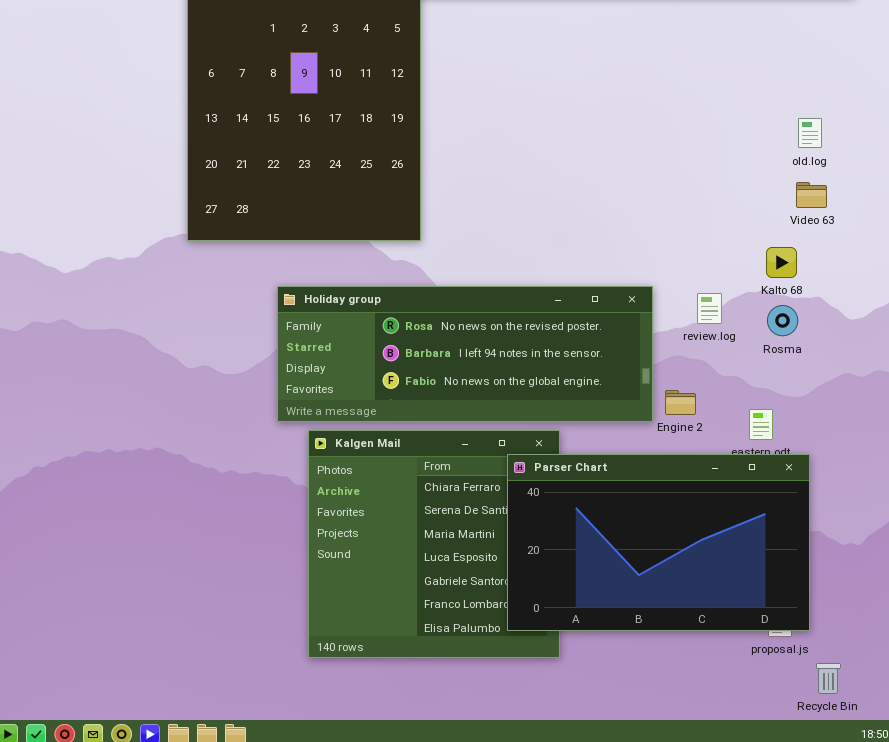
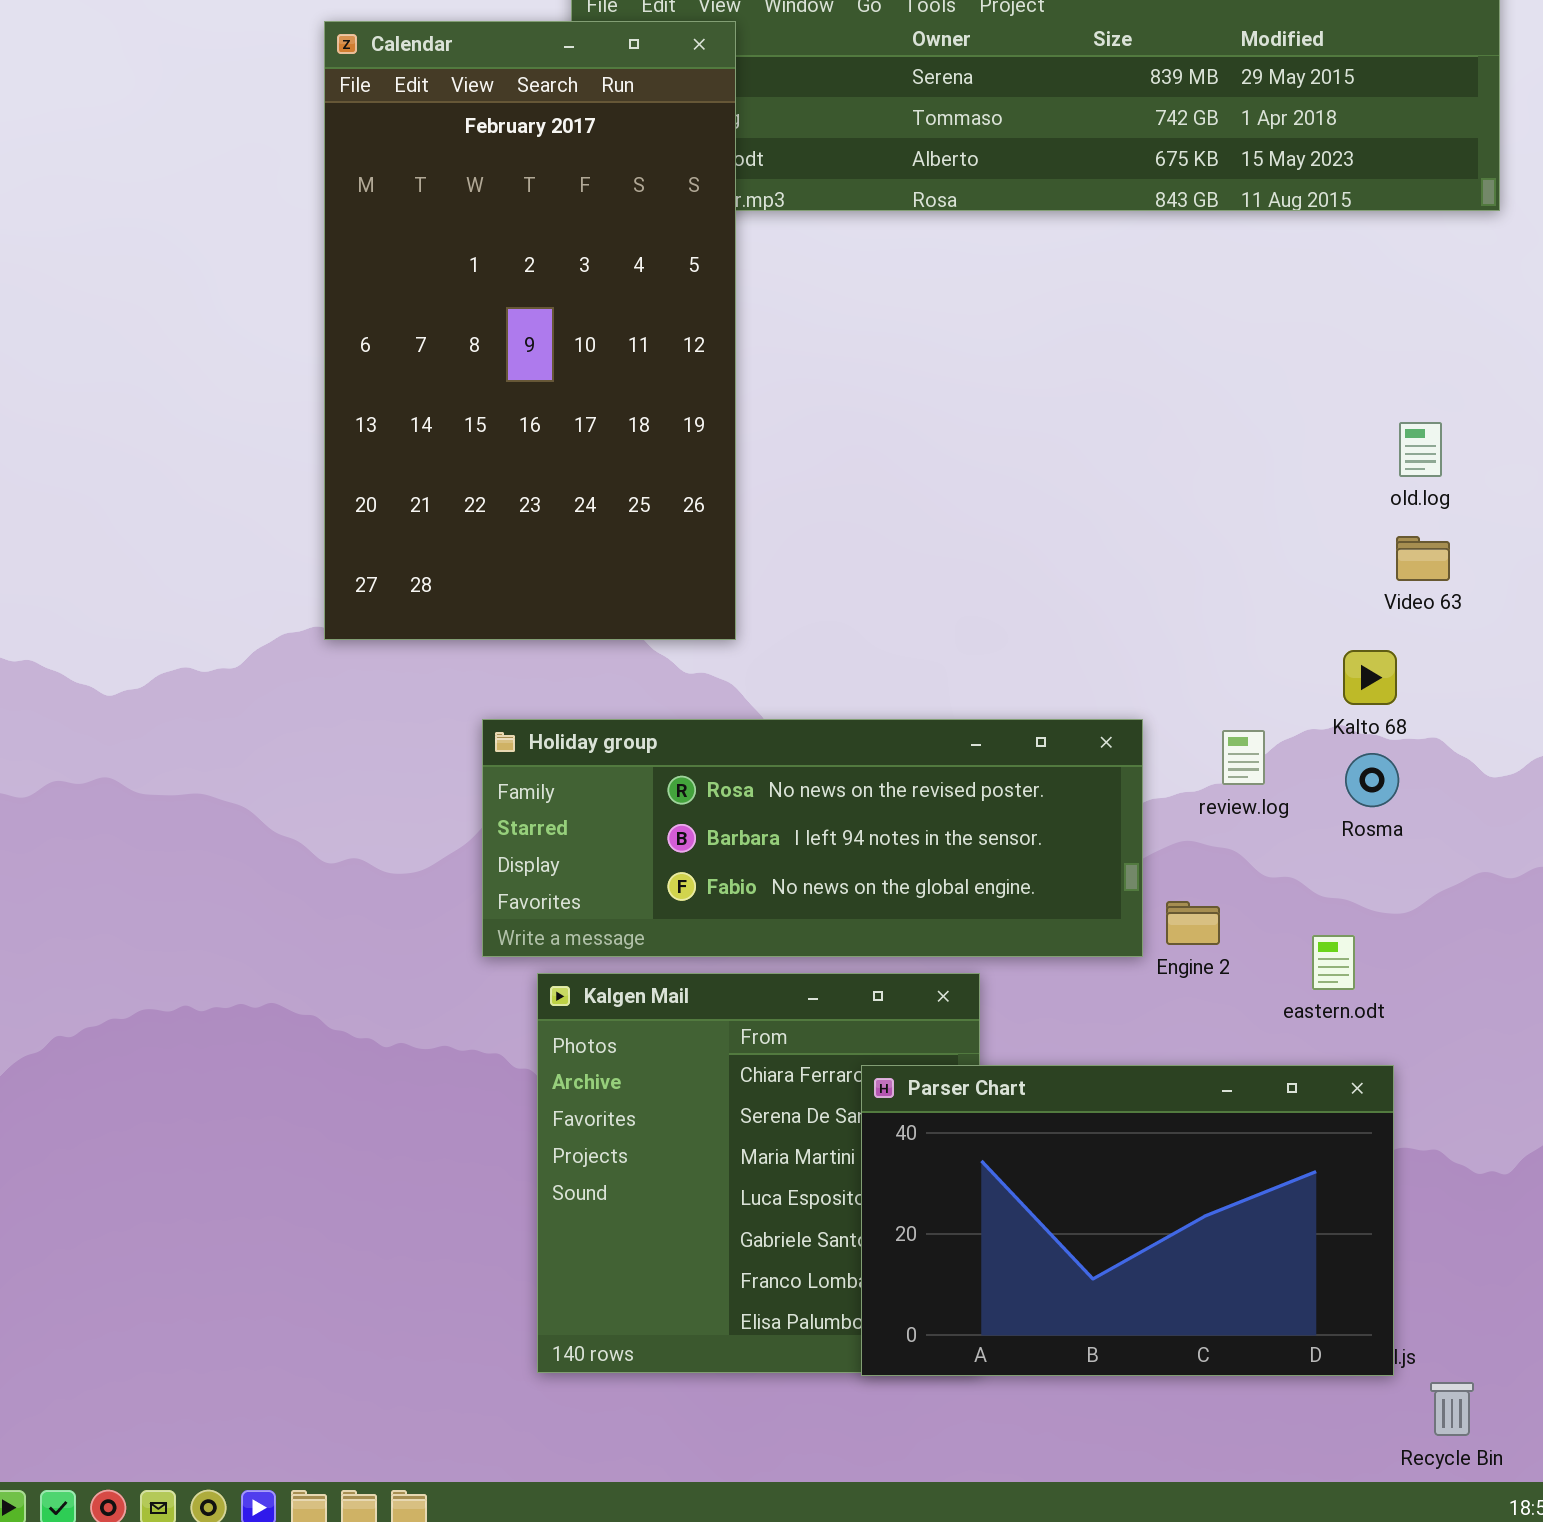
Parser Chart: [507,454,810,631] -> [861,1065,1394,1376], moved

